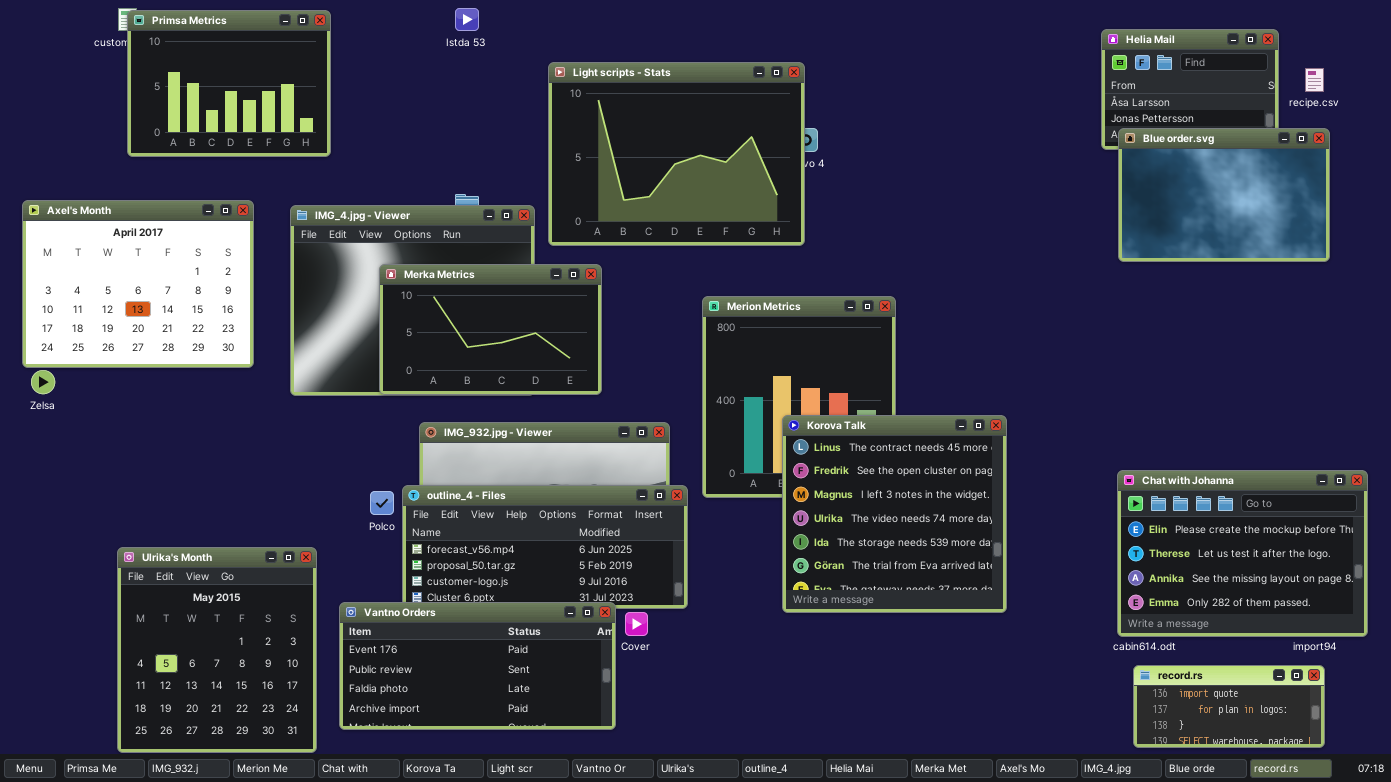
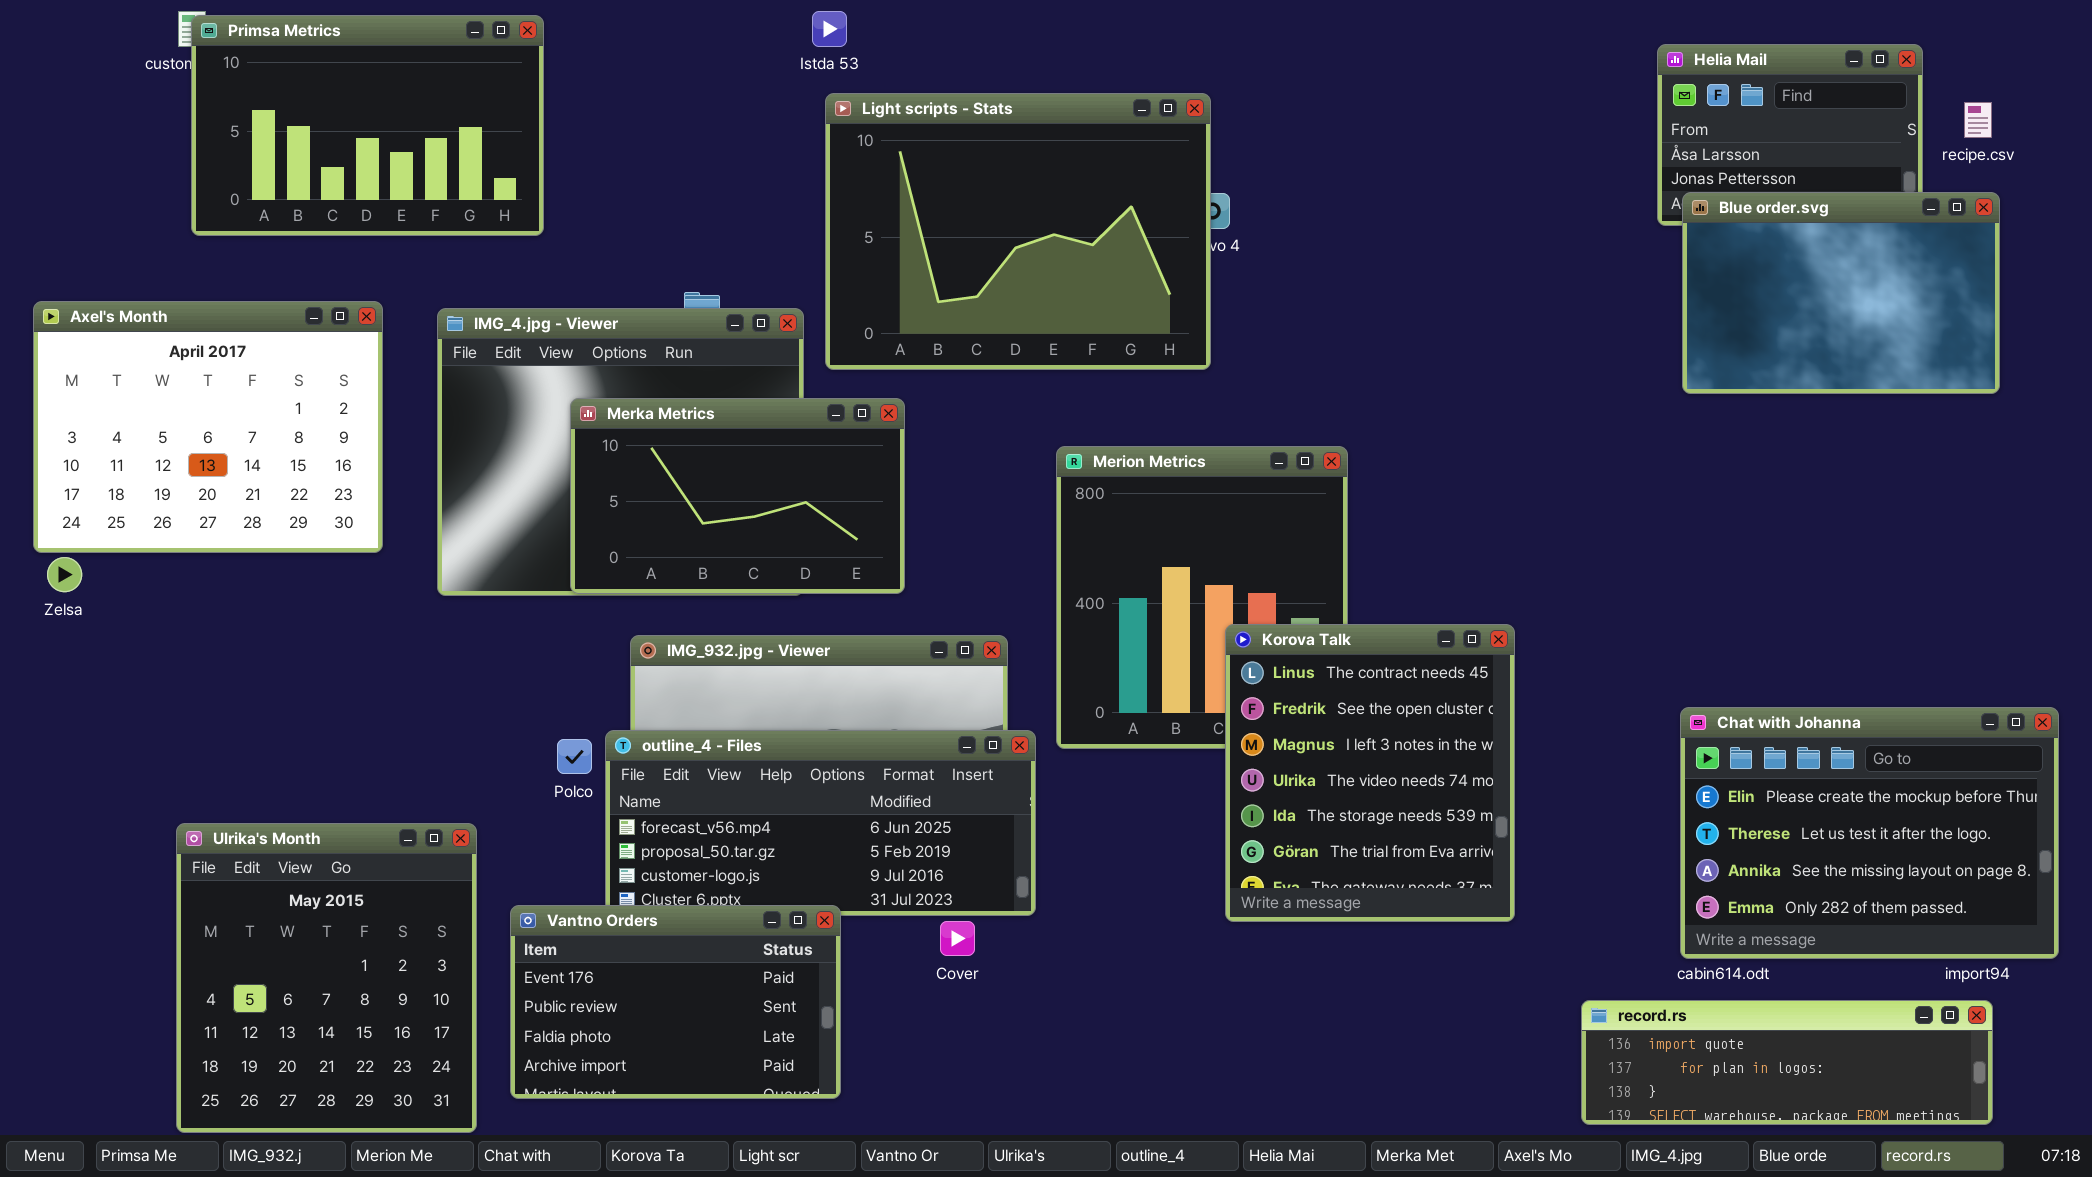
Istda 53: [455,8,479,31] -> [812,11,847,47], moved
Primsa Metrics: [127,10,331,157] -> [191,15,544,236], resized
Korova Talk: [782,415,1007,613] -> [1225,624,1515,922], resized
Vantno Orders: [339,602,616,730] -> [510,905,841,1099], resized
record.rs: [1133,665,1325,748] -> [1581,1000,1993,1125], resized

